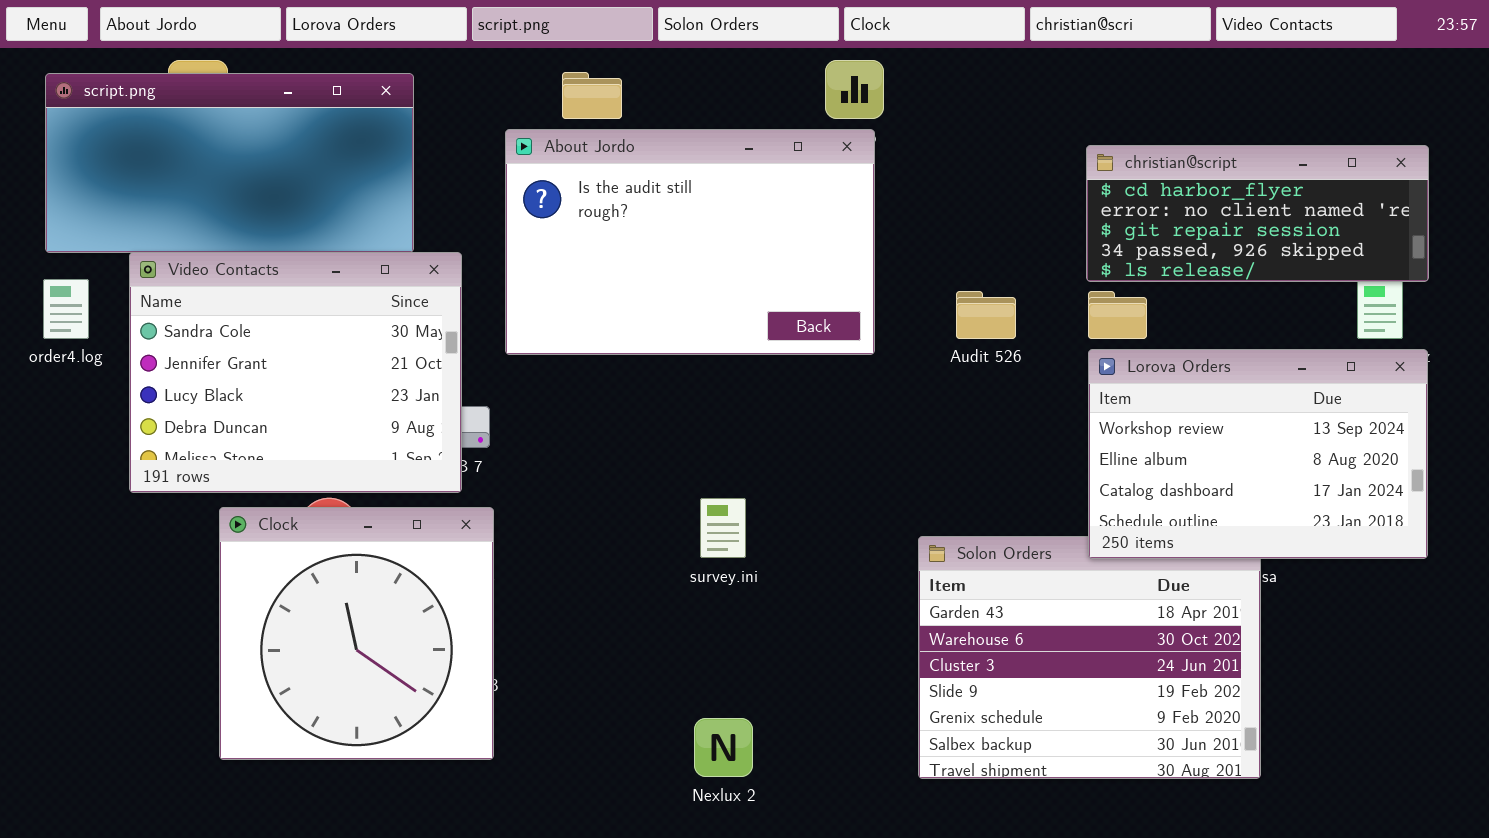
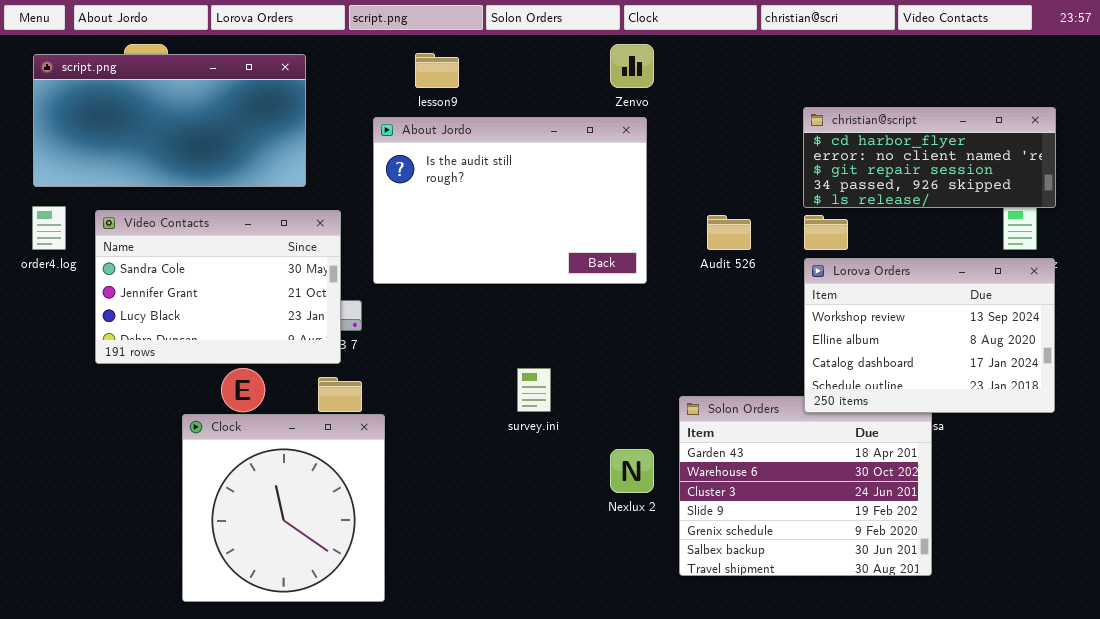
About Jordo: [505,129,875,355] -> [373,117,647,284], moved
Video Contacts: [129,252,462,493] -> [95,210,341,364], resized
Clock: [219,507,494,760] -> [182,414,385,602], moved
Nexlux 2: [694,718,753,777] -> [610,449,654,493], moved

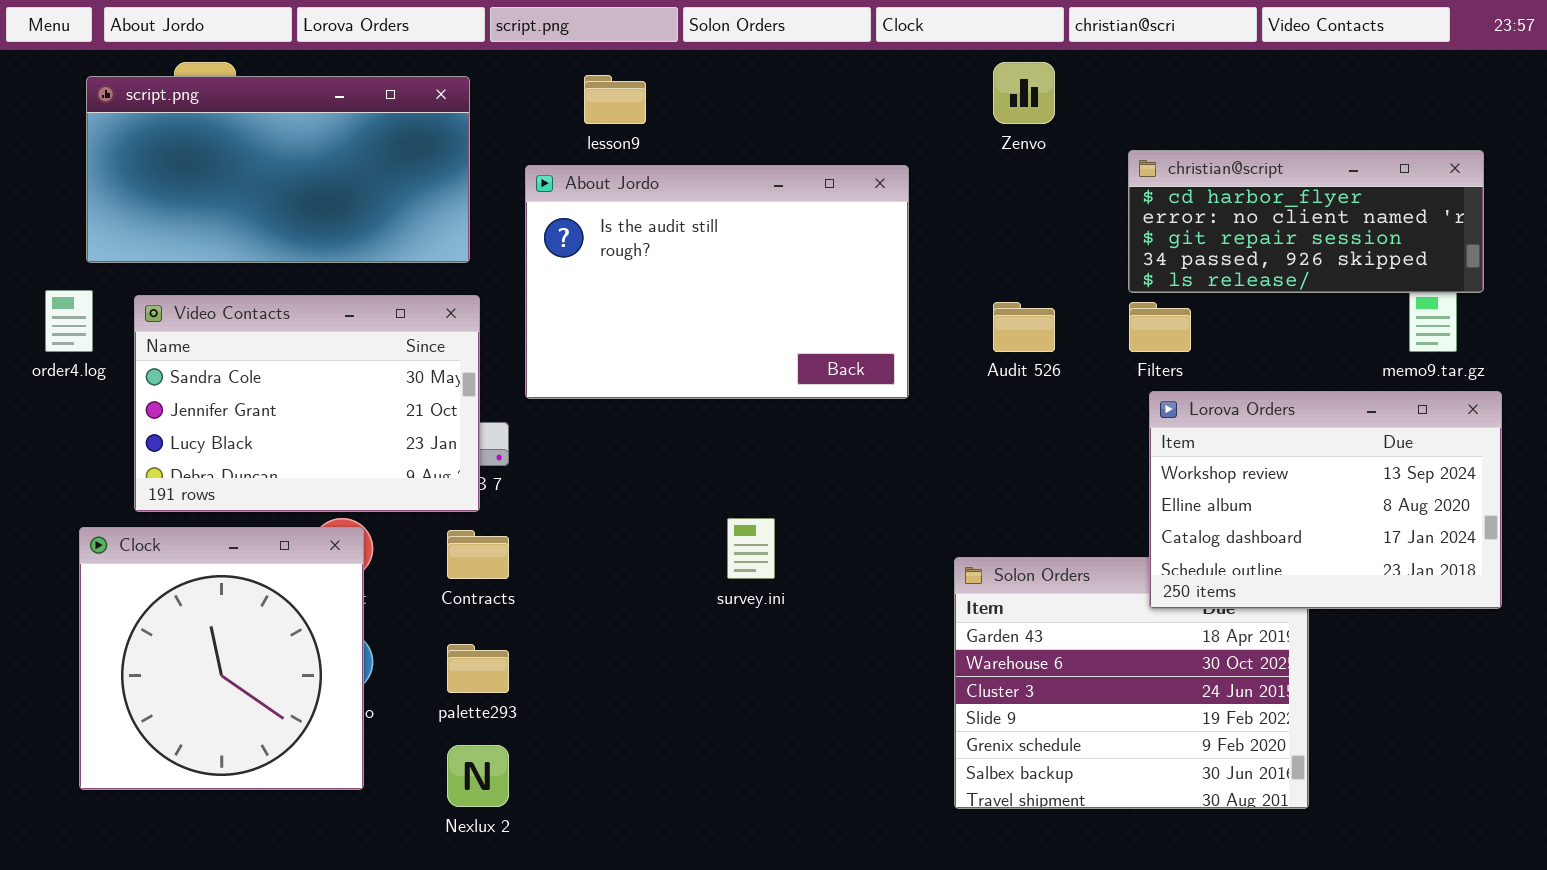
Zenvo: [610,44,654,88] -> [993,62,1055,124], moved
script.png: [33,54,306,187] -> [86,76,470,263], moved
Lorova Orders: [804,258,1055,413] -> [1149,391,1502,609], moved
Clock: [182,414,385,602] -> [79,527,364,790], moved
Nexlux 2: [610,449,654,493] -> [447,745,509,807], moved

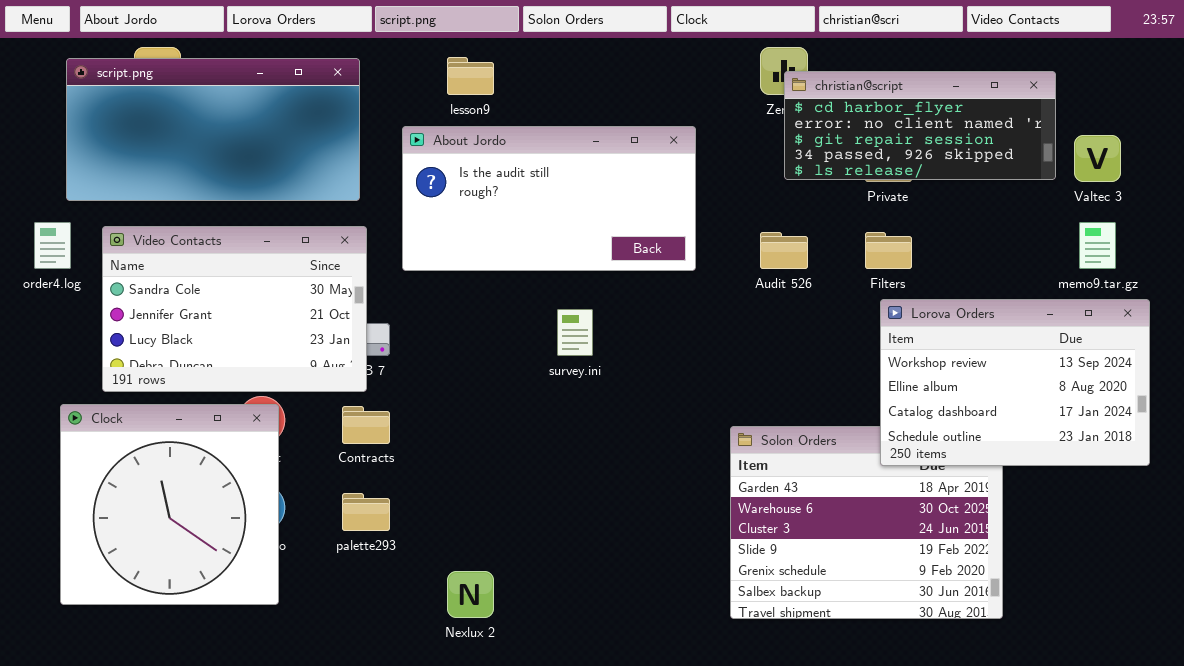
christian@script: [1128,150,1484,293] -> [784,71,1056,180], moved
About Jordo: [525,165,909,399] -> [402,126,696,271], resized
survey.ini: [727,518,775,579] -> [557,309,593,356], moved
Nexlux 2: [447,745,509,807] -> [447,571,494,618], moved

